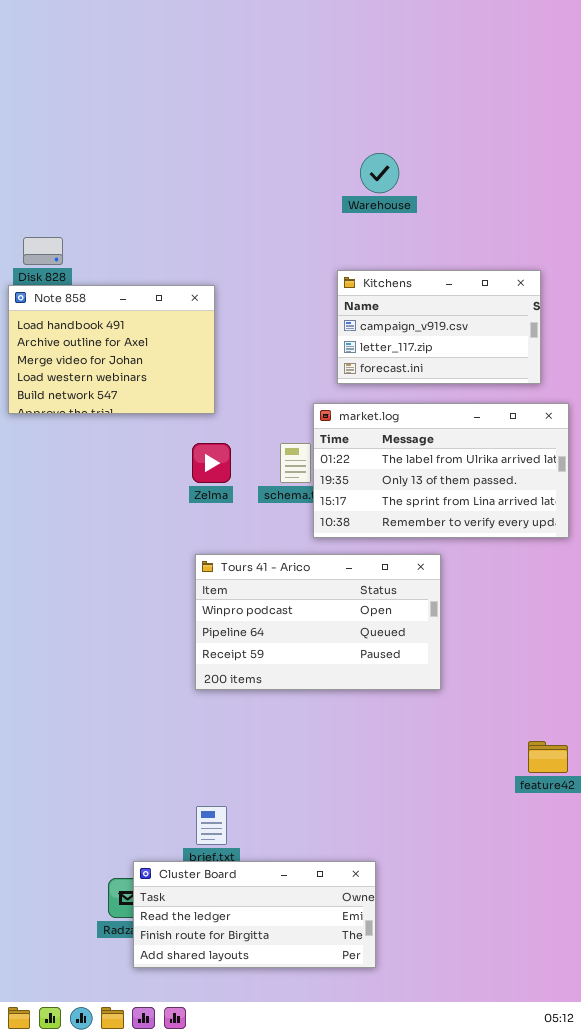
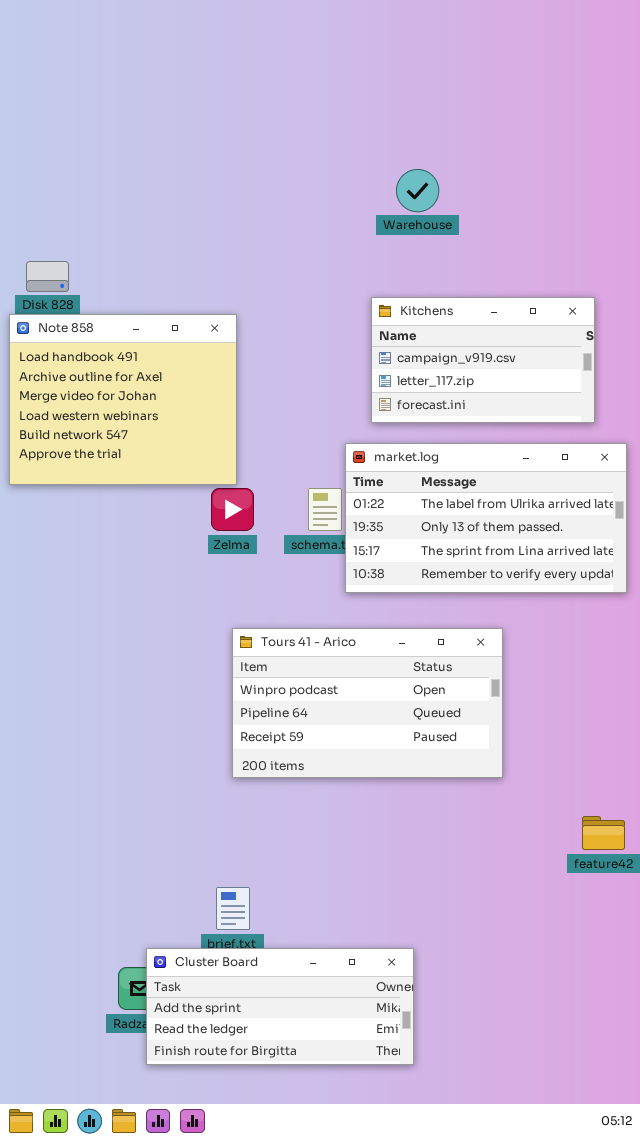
Note 858: [8,285,215,414] -> [9,314,237,485], resized
Tours 41 - Arico: [195,554,441,690] -> [232,628,503,778], moved
Cluster Board: [133,861,376,968] -> [146,948,414,1065], scrolled up 1 row

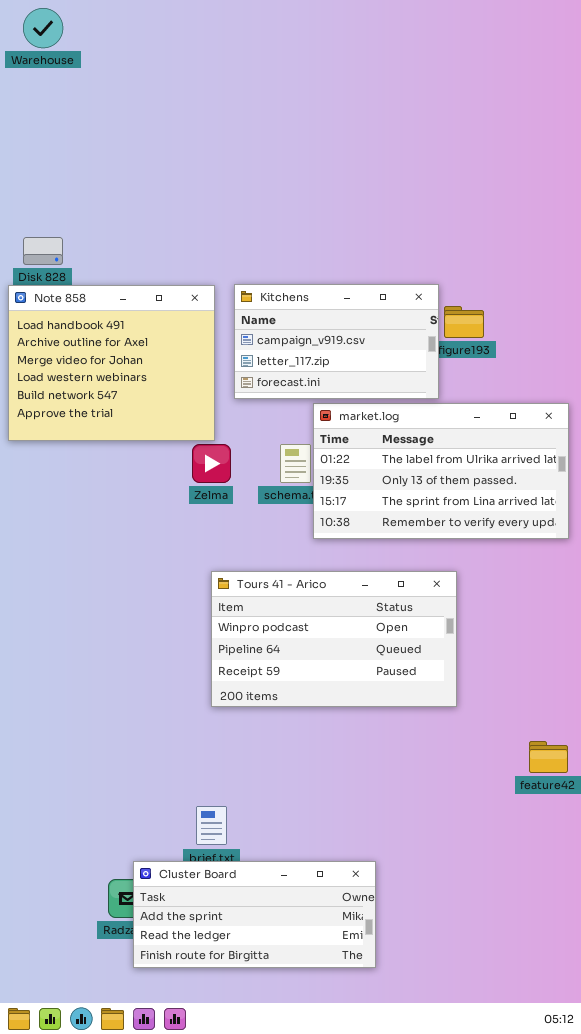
Warehouse: [396,169,439,212] -> [23,8,63,48], moved
Kitchens: [371,297,595,423] -> [234,284,439,399], moved

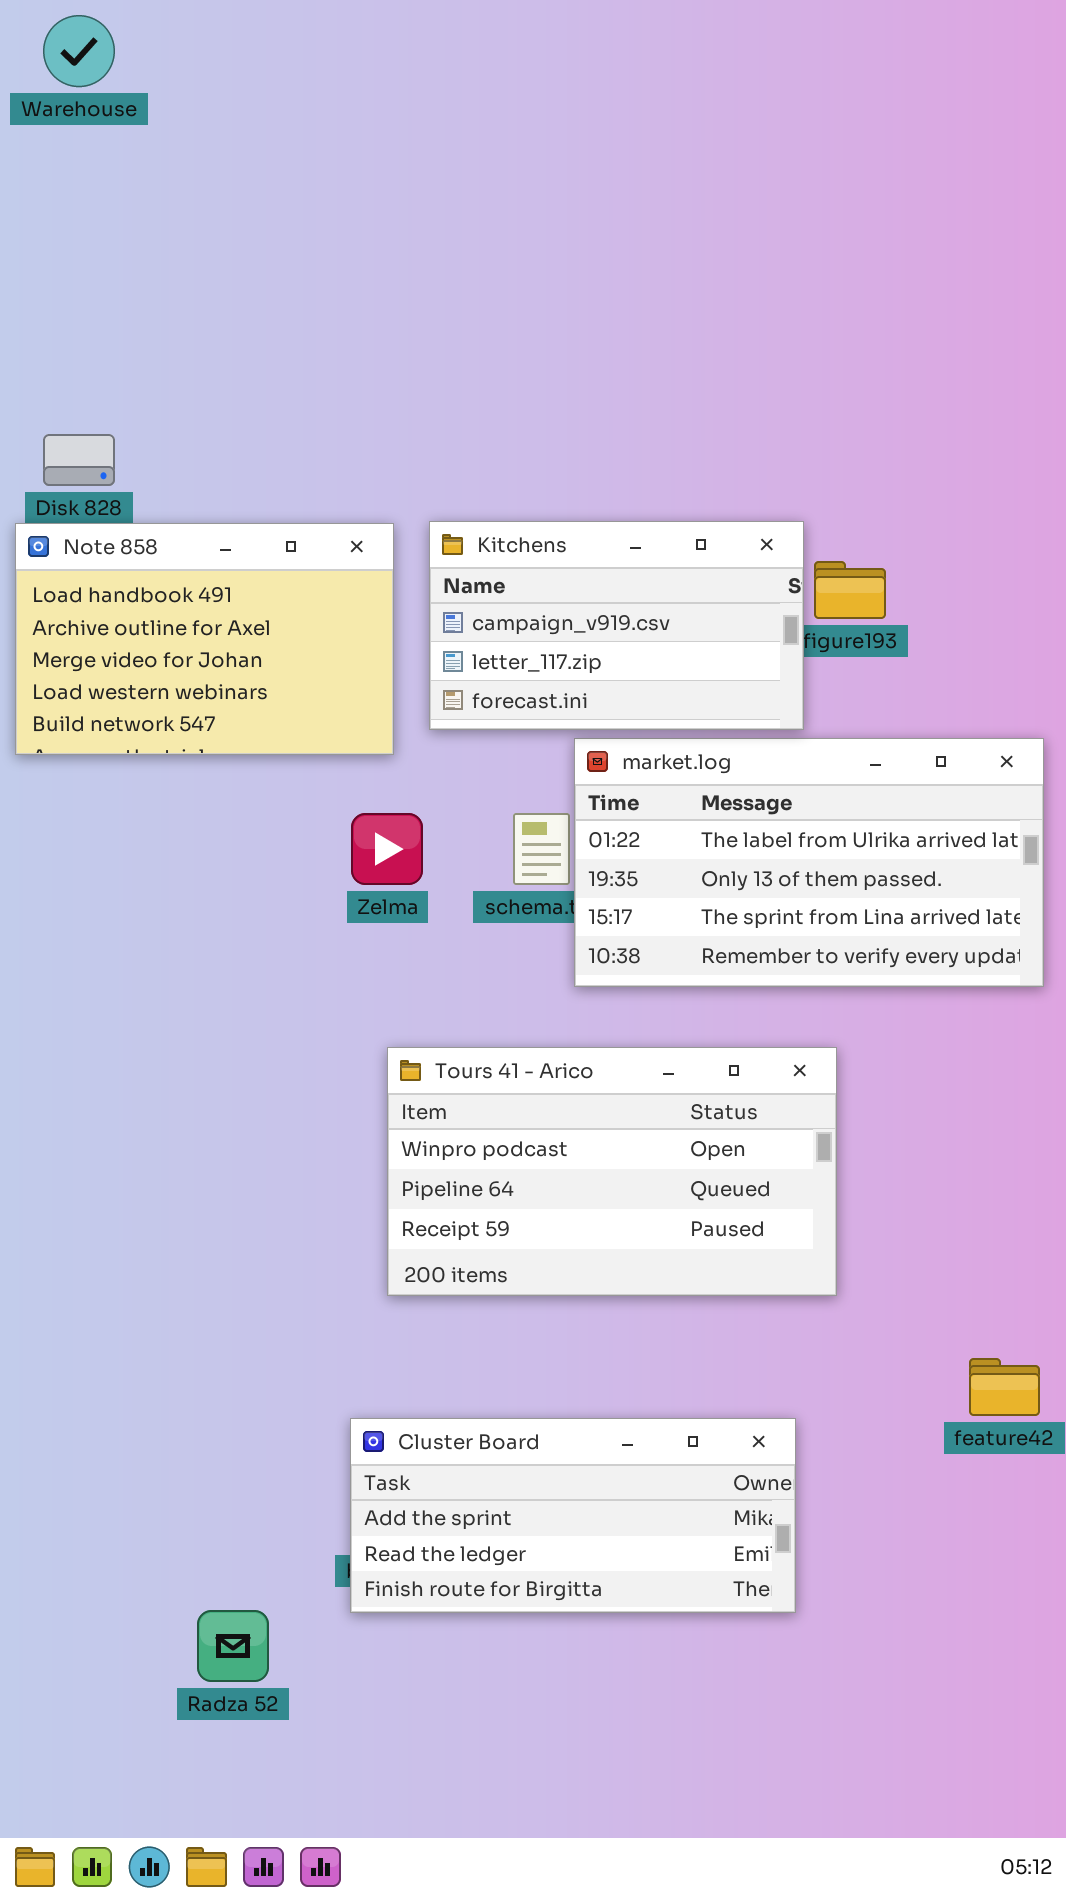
Note 858: [8,285,215,441] -> [15,523,394,755], resized
Cluster Board: [133,861,376,968] -> [350,1418,796,1613], moved

